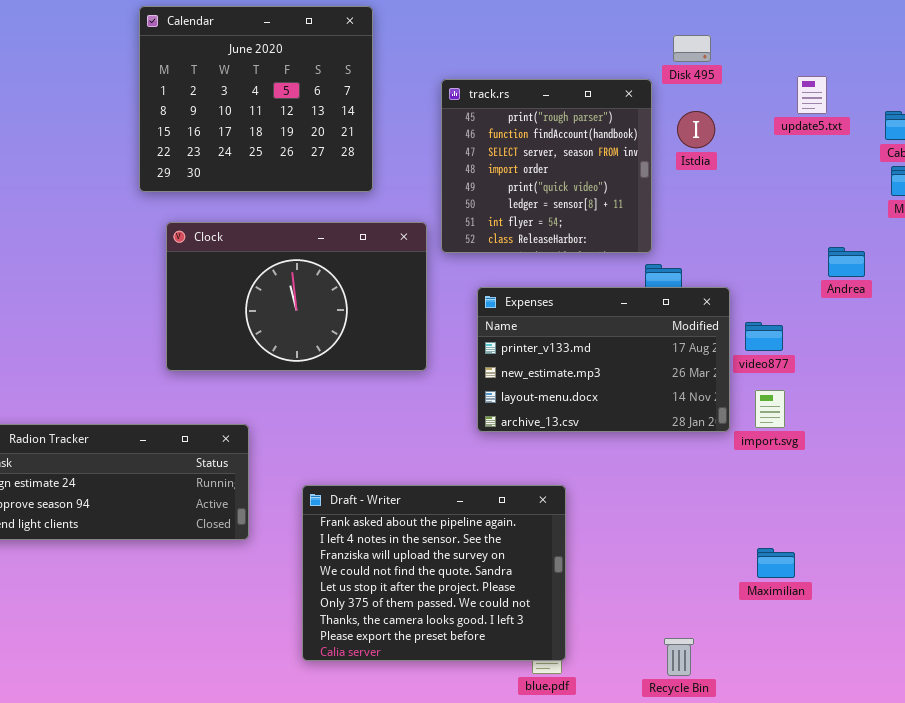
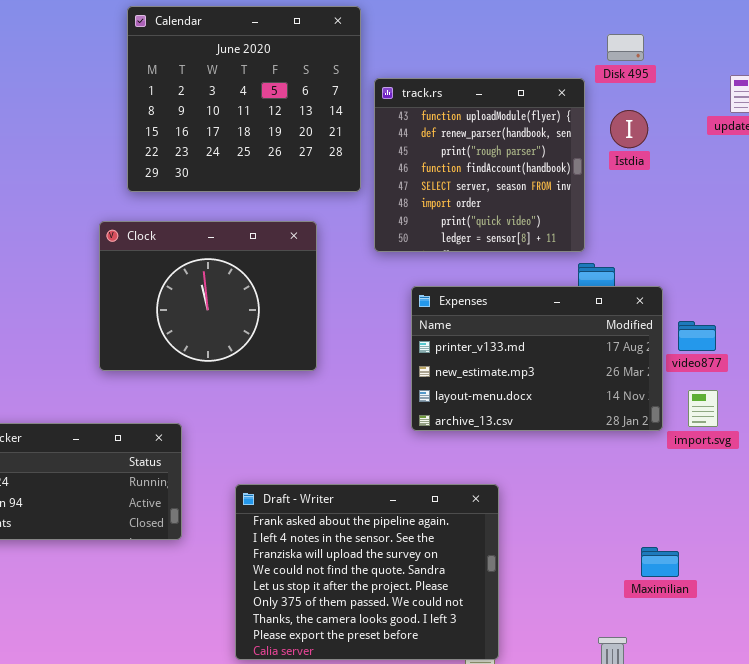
Calendar: [139,6,373,192] -> [127,6,361,192], moved
track.rs: [441,79,652,253] -> [374,78,585,252], scrolled up 2 rows
Clock: [166,222,427,371] -> [99,221,317,371], resized
Maximilian: [757,548,795,578] -> [641,547,679,577], moved

